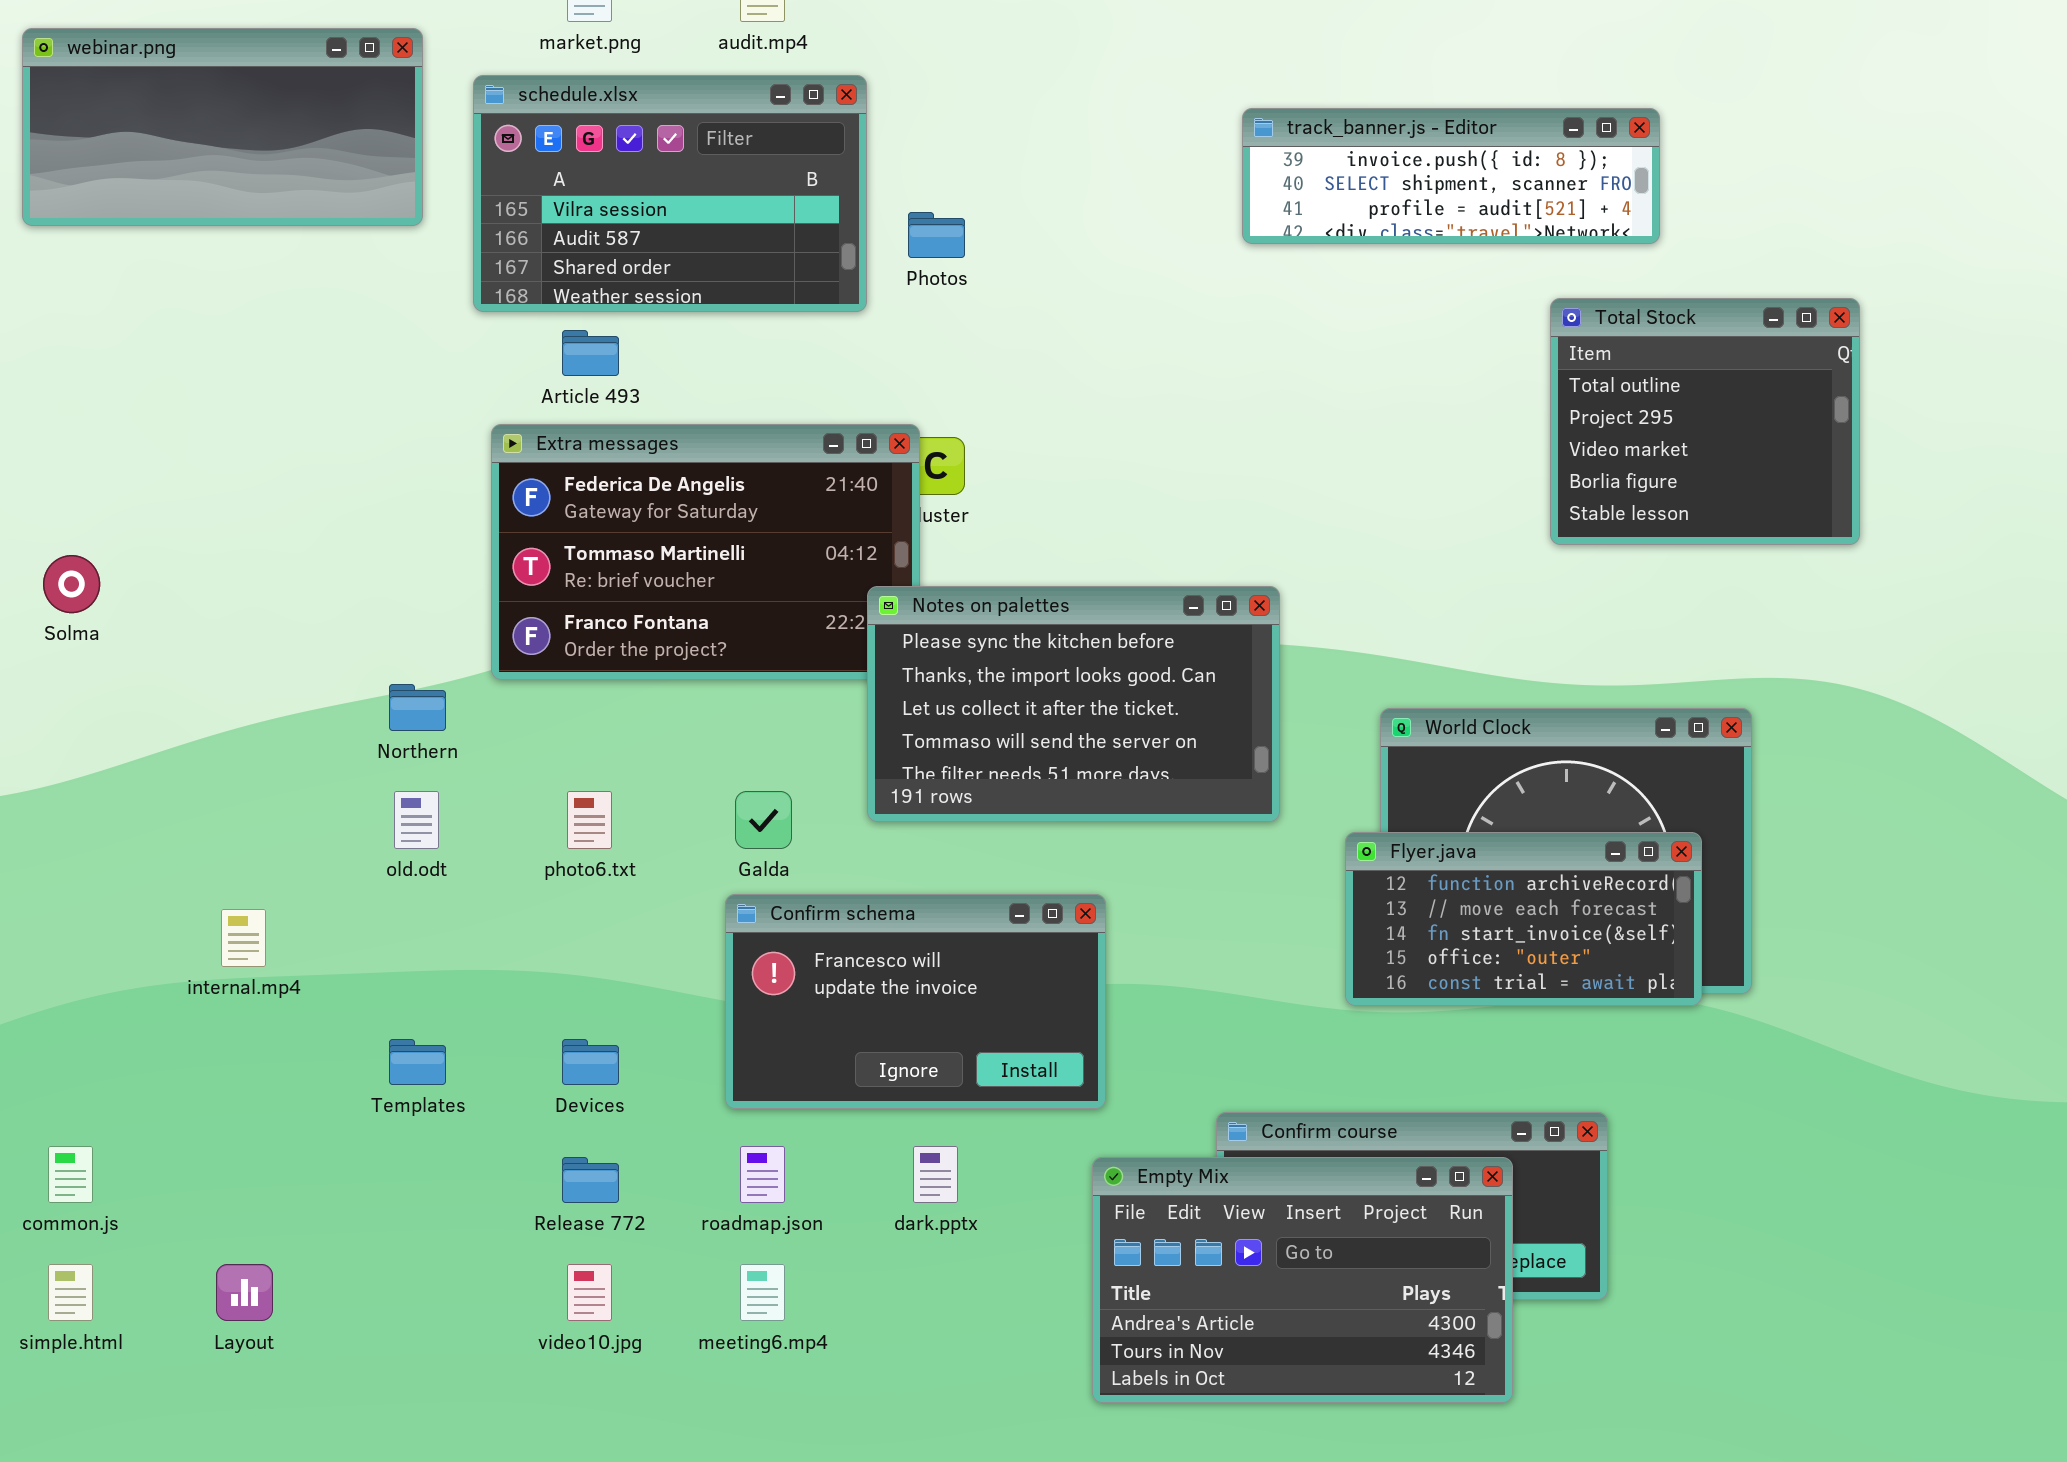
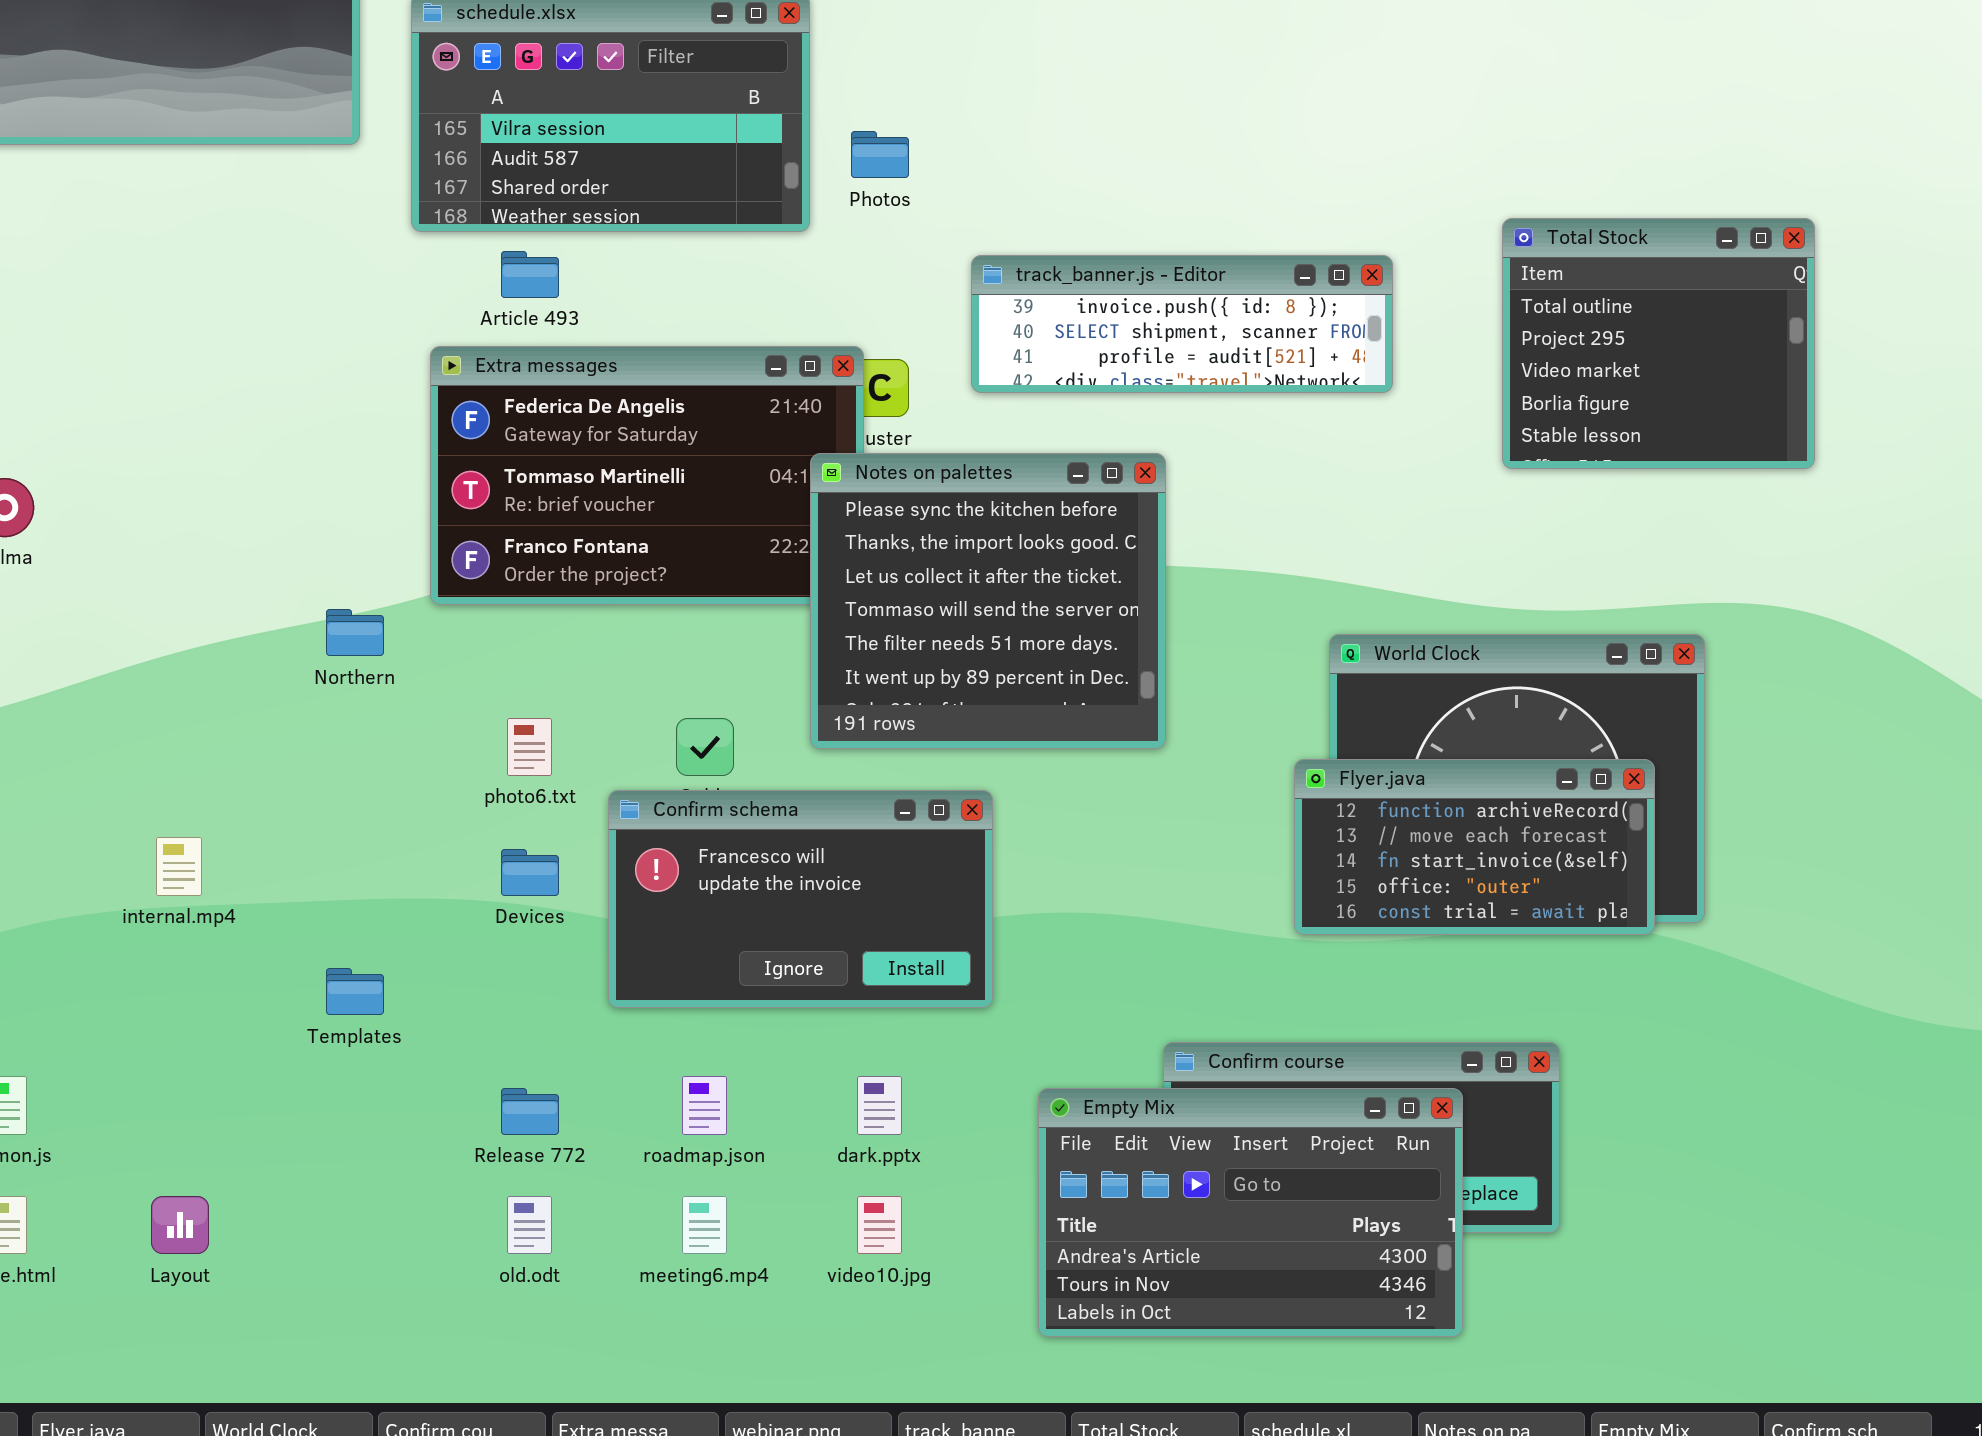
track_banner.js - Editor: [1242,108,1660,244] -> [971,255,1393,393], moved
Notes on palettes: [867,586,1280,822] -> [810,453,1166,749], resized
old.odt: [394,791,439,849] -> [507,1196,552,1254], moved
Confirm schema: [725,894,1106,1109] -> [608,790,993,1008], moved
Devices: [562,1039,619,1085] -> [501,849,559,896], moved
video10.jpg: [567,1264,612,1321] -> [857,1196,902,1254], moved

